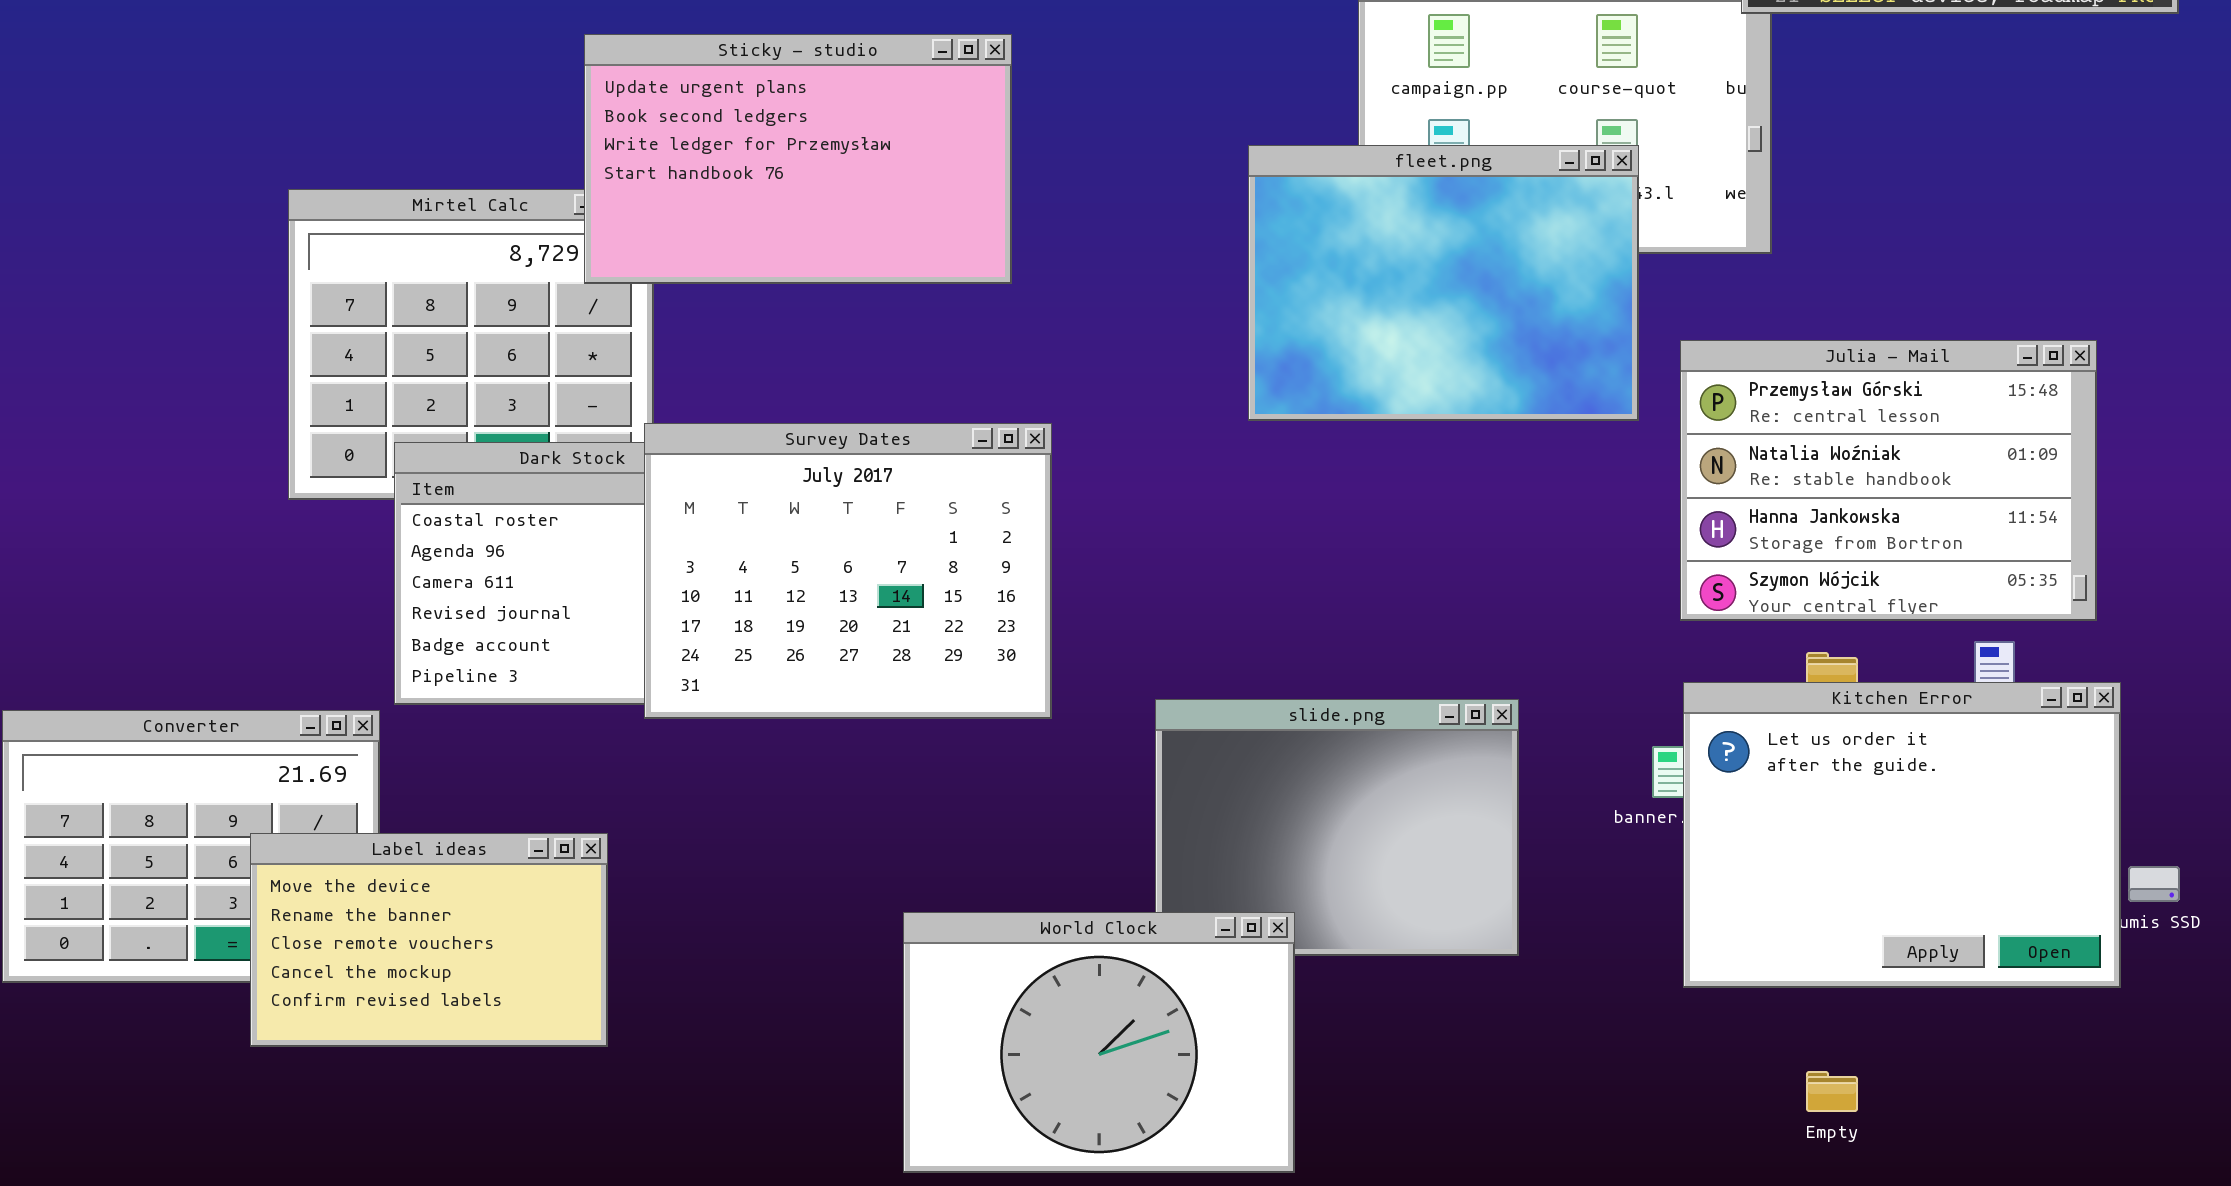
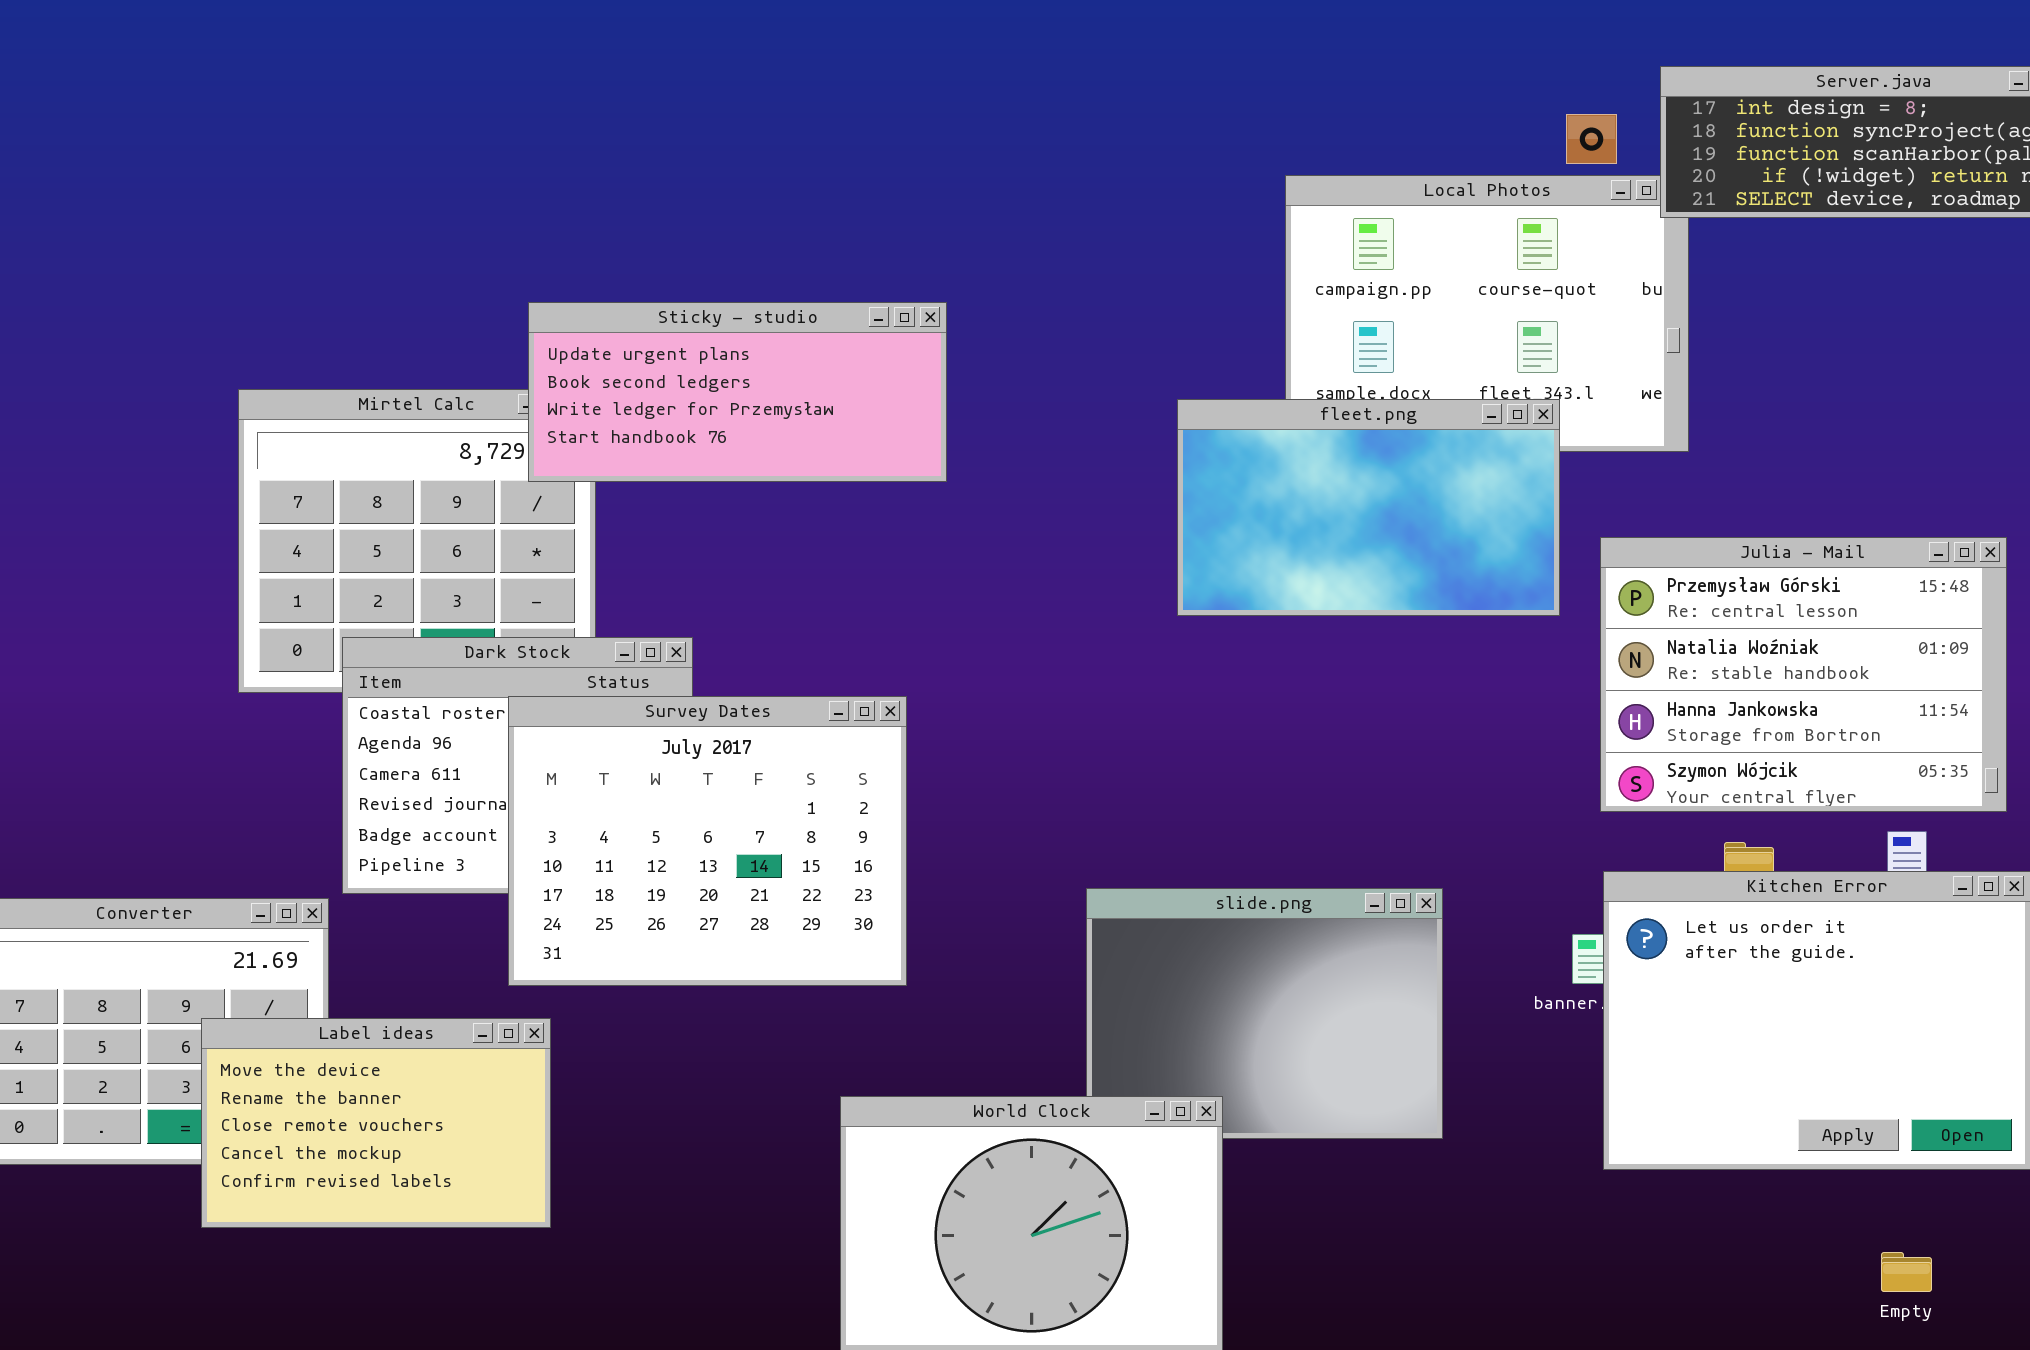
Sticky - studio: [584,34,1012,284] -> [528,302,947,482], resized
fleet.png: [1248,145,1639,421] -> [1177,399,1560,616], resized
Survey Dates: [644,423,1052,719] -> [508,696,907,986], moved
Empty: [1806,1071,1858,1112] -> [1881,1252,1932,1292], moved

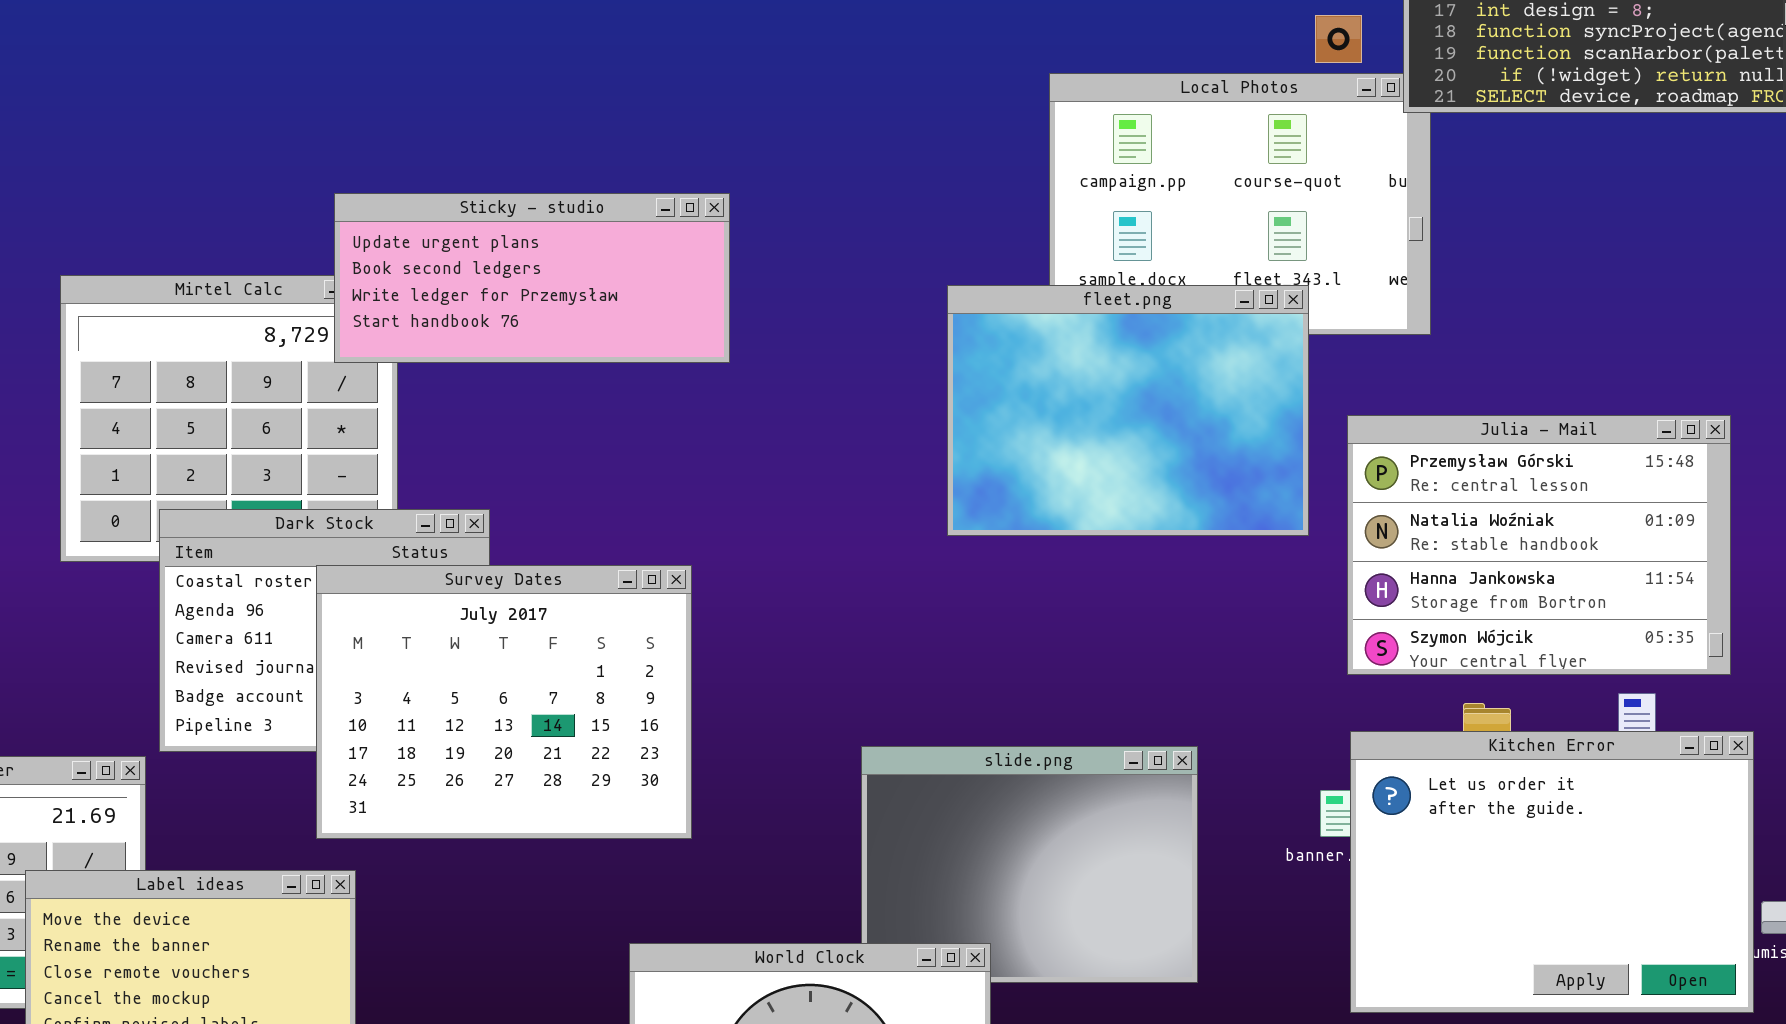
fleet.png: [1177,399,1560,616] -> [947,285,1309,536], resized

